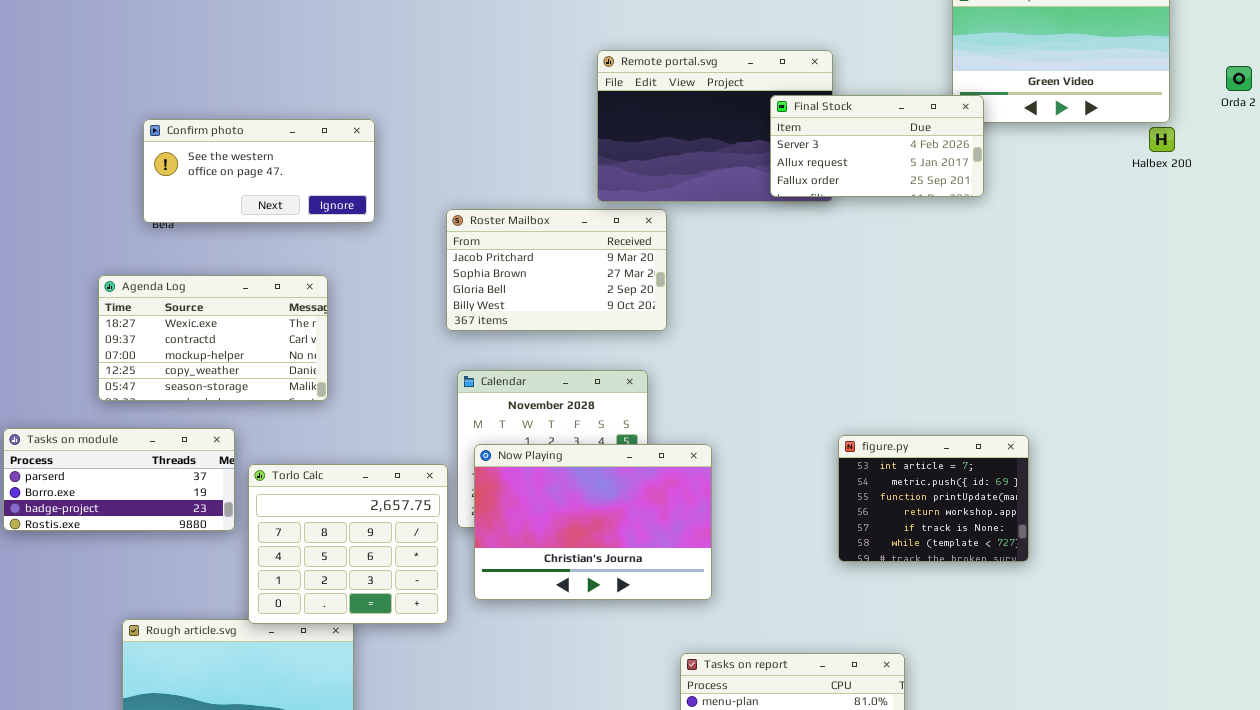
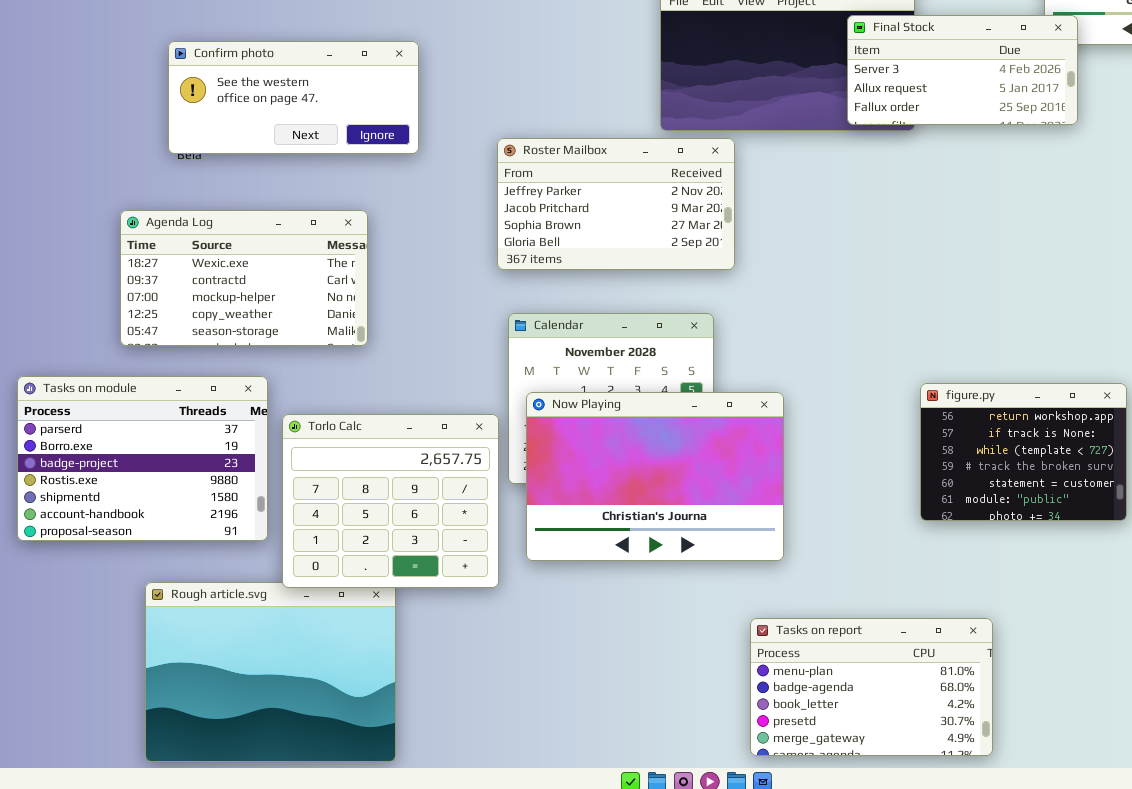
Roster Mailbox: [446,209,667,331] -> [497,138,735,270], scrolled up 1 row
Tasks on module: [3,428,235,531] -> [17,376,268,541], resized
figure.py: [838,435,1029,562] -> [920,383,1127,521], scrolled down 3 rows

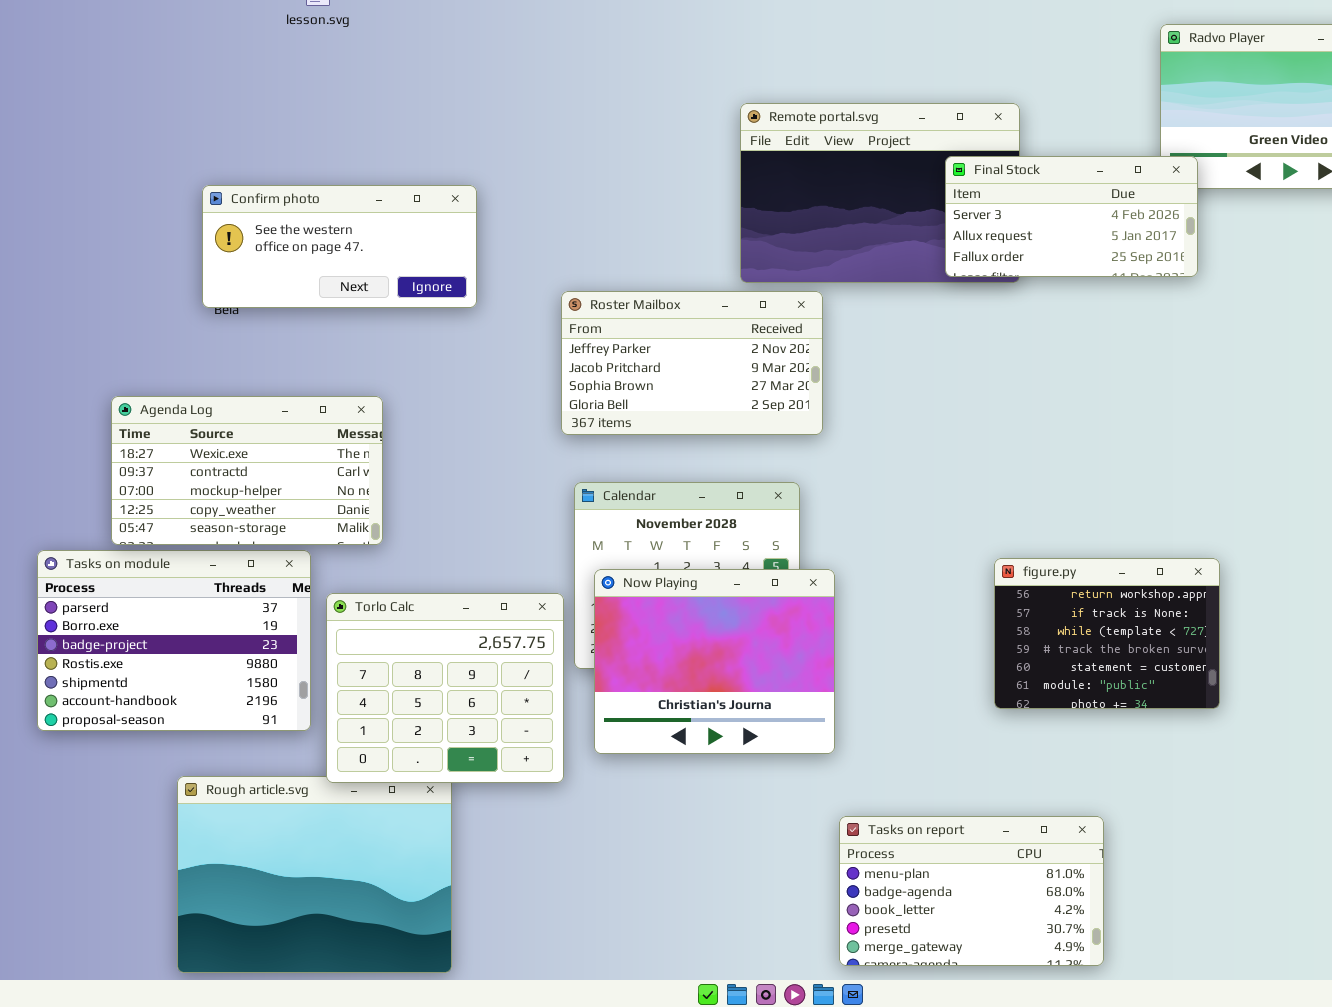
Agenda Log: [120,210,368,346] -> [111,396,383,545], moved
figure.py: [920,383,1127,521] -> [994,558,1220,709], moved
Now Playing: [526,392,784,561] -> [594,569,835,754], resized

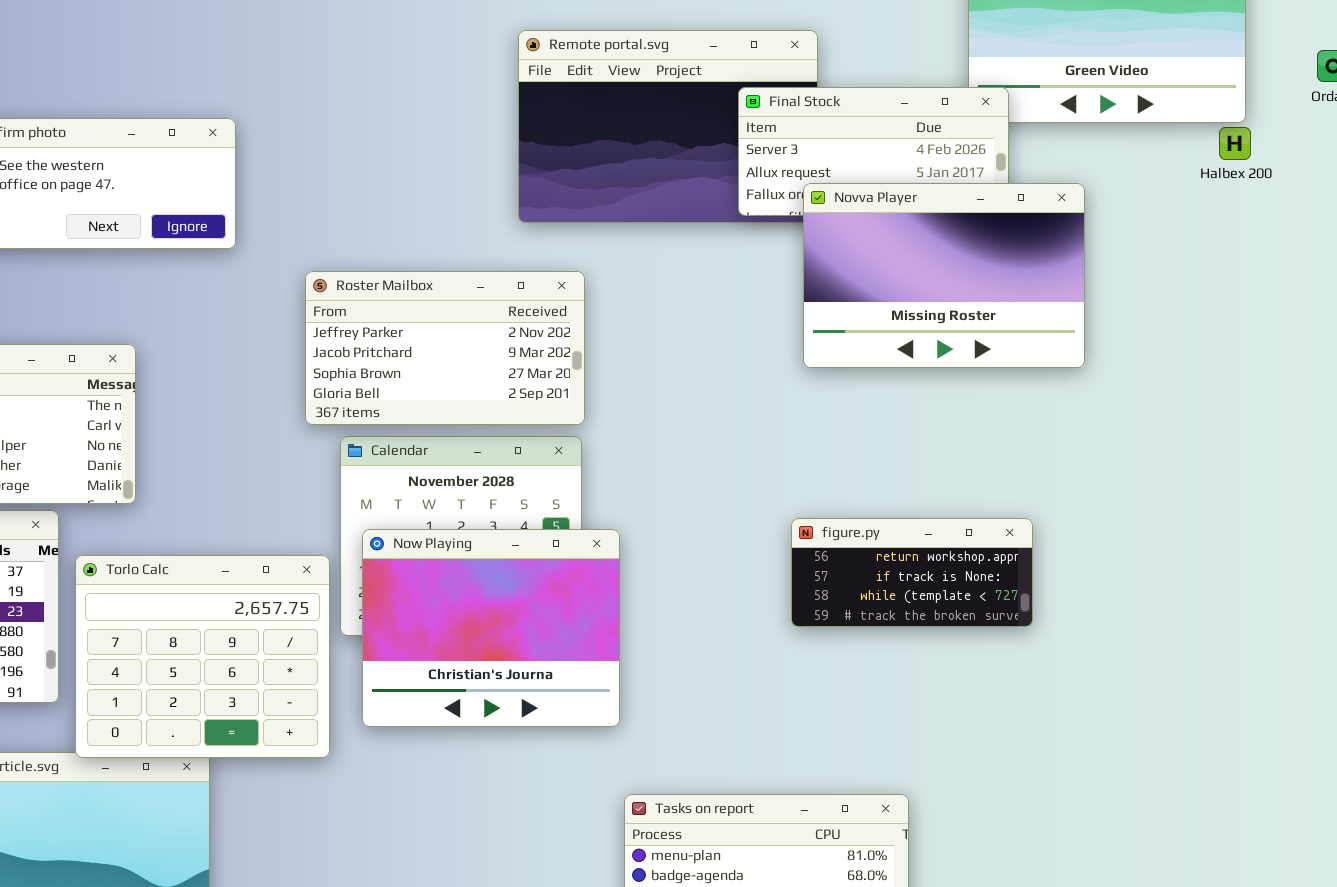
Novva Player: none -> [803,183,1085,368], opened
Roster Mailbox: [561,291,823,435] -> [305,271,585,425], moved
figure.py: [994,558,1220,709] -> [791,518,1033,627], resized

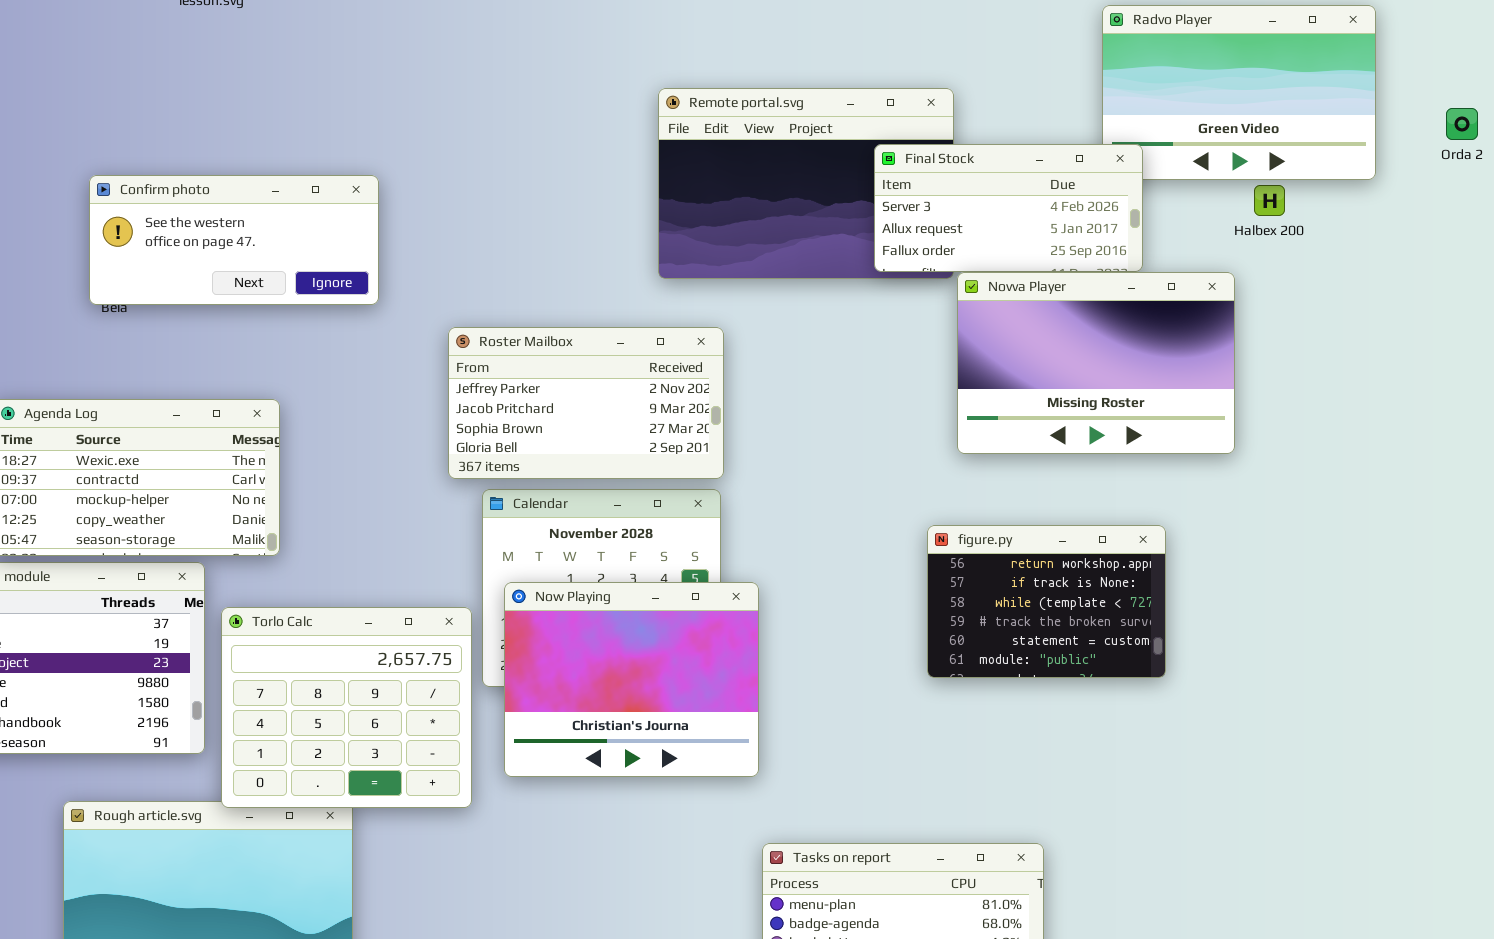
Halbex 200: [1219,127,1251,160] -> [1254,185,1285,216], moved
Novva Player: [803,183,1085,368] -> [957,272,1235,454], moved
figure.py: [791,518,1033,627] -> [927,525,1166,678], resized

